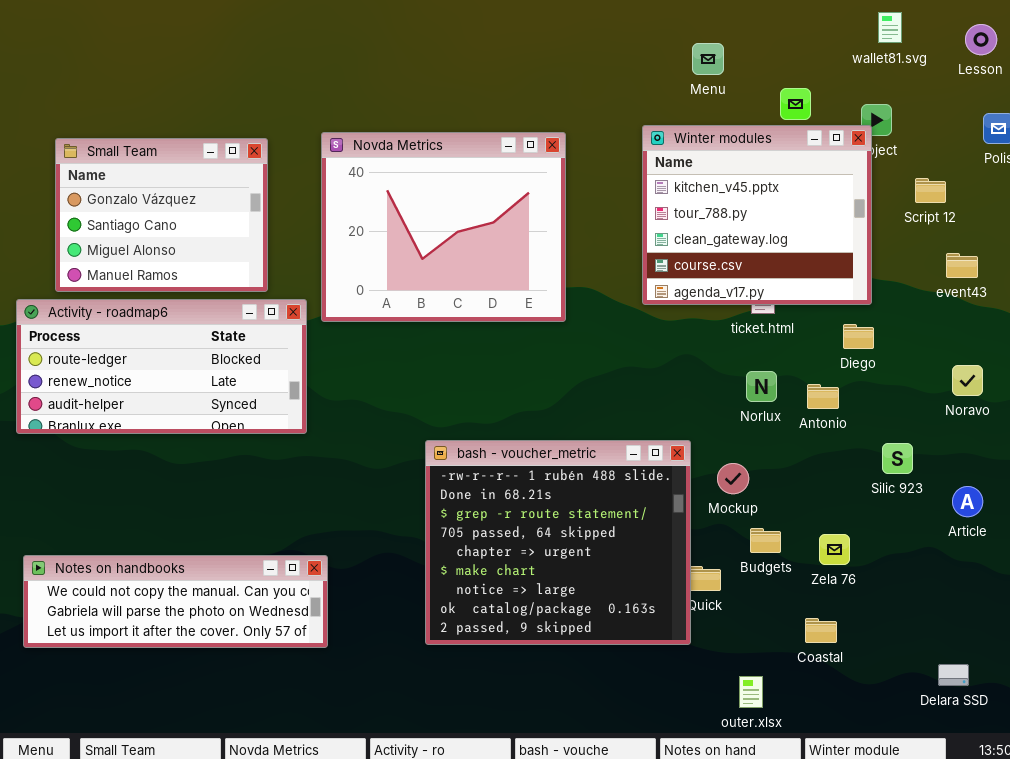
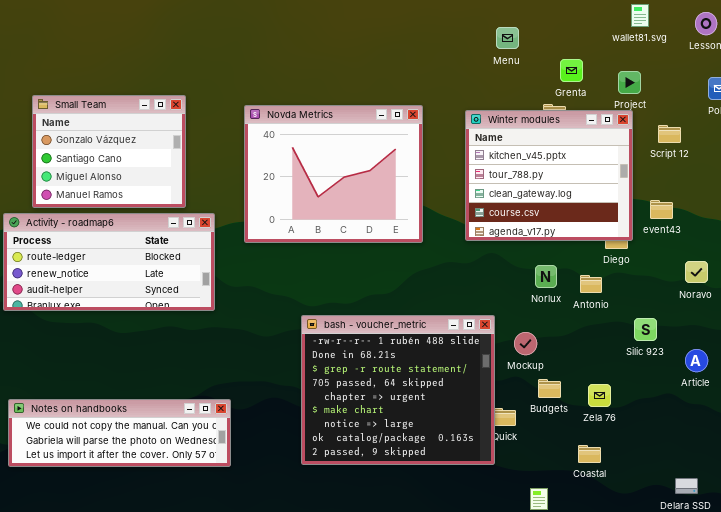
Winter modules: [642,125,872,305] -> [465,110,633,241], moved
Novda Metrics: [321,132,566,322] -> [244,105,423,243], moved
event43: [946,253,978,278] -> [650,200,673,219], moved

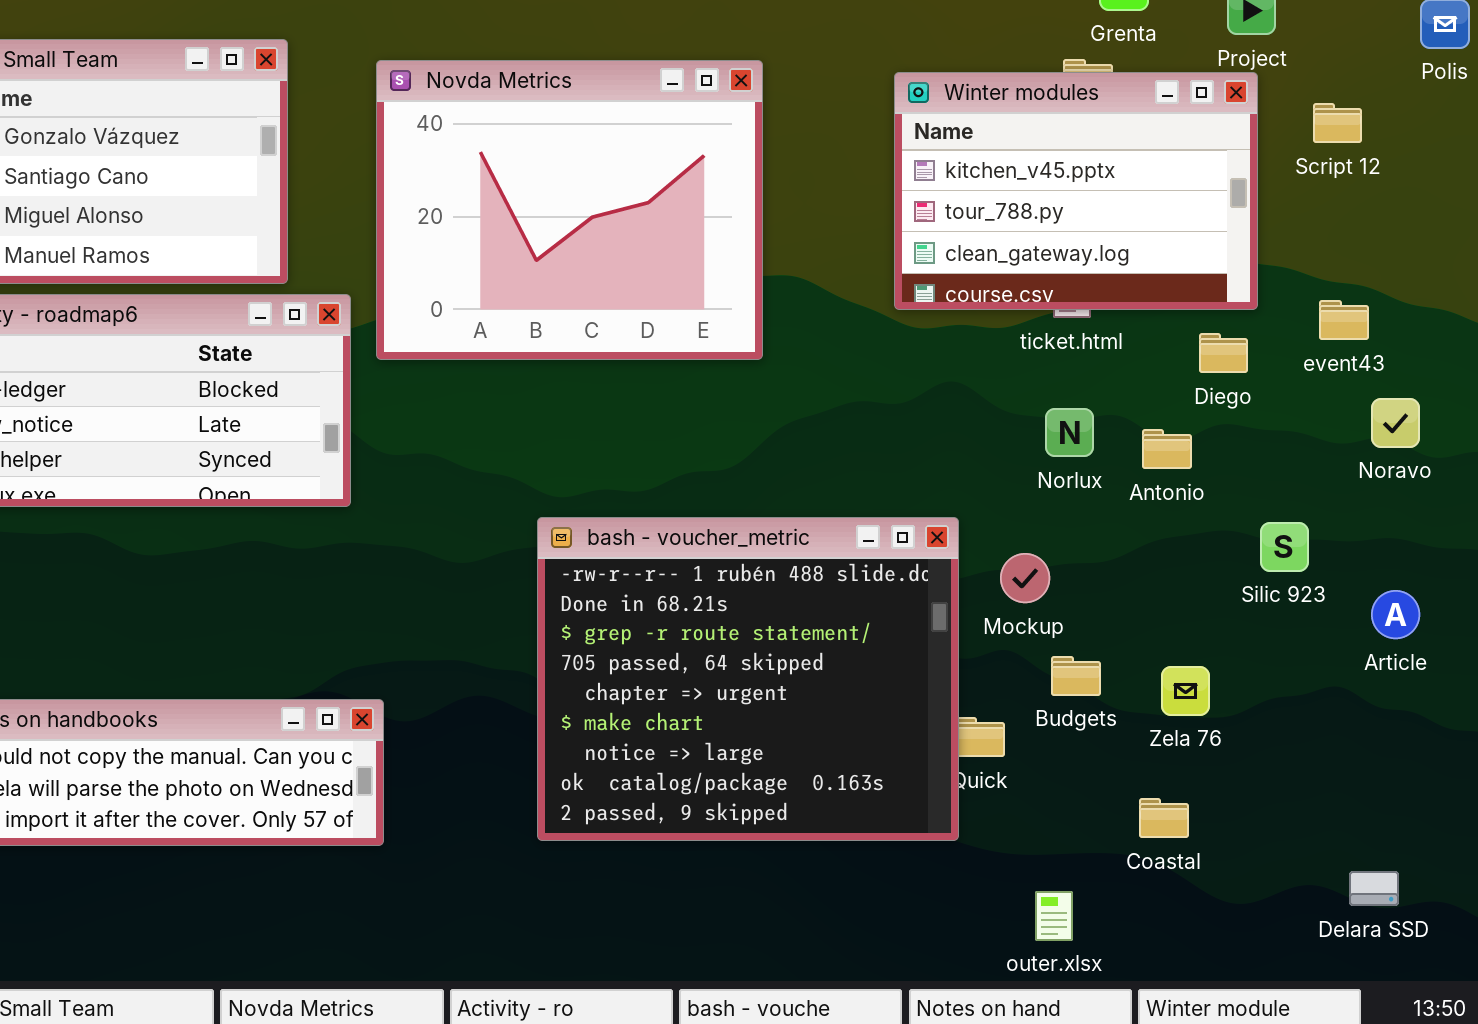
Novda Metrics: [244,105,423,243] -> [376,60,763,360], moved
Winter modules: [465,110,633,241] -> [894,72,1258,310], resized
event43: [650,200,673,219] -> [1319,300,1369,340], moved

